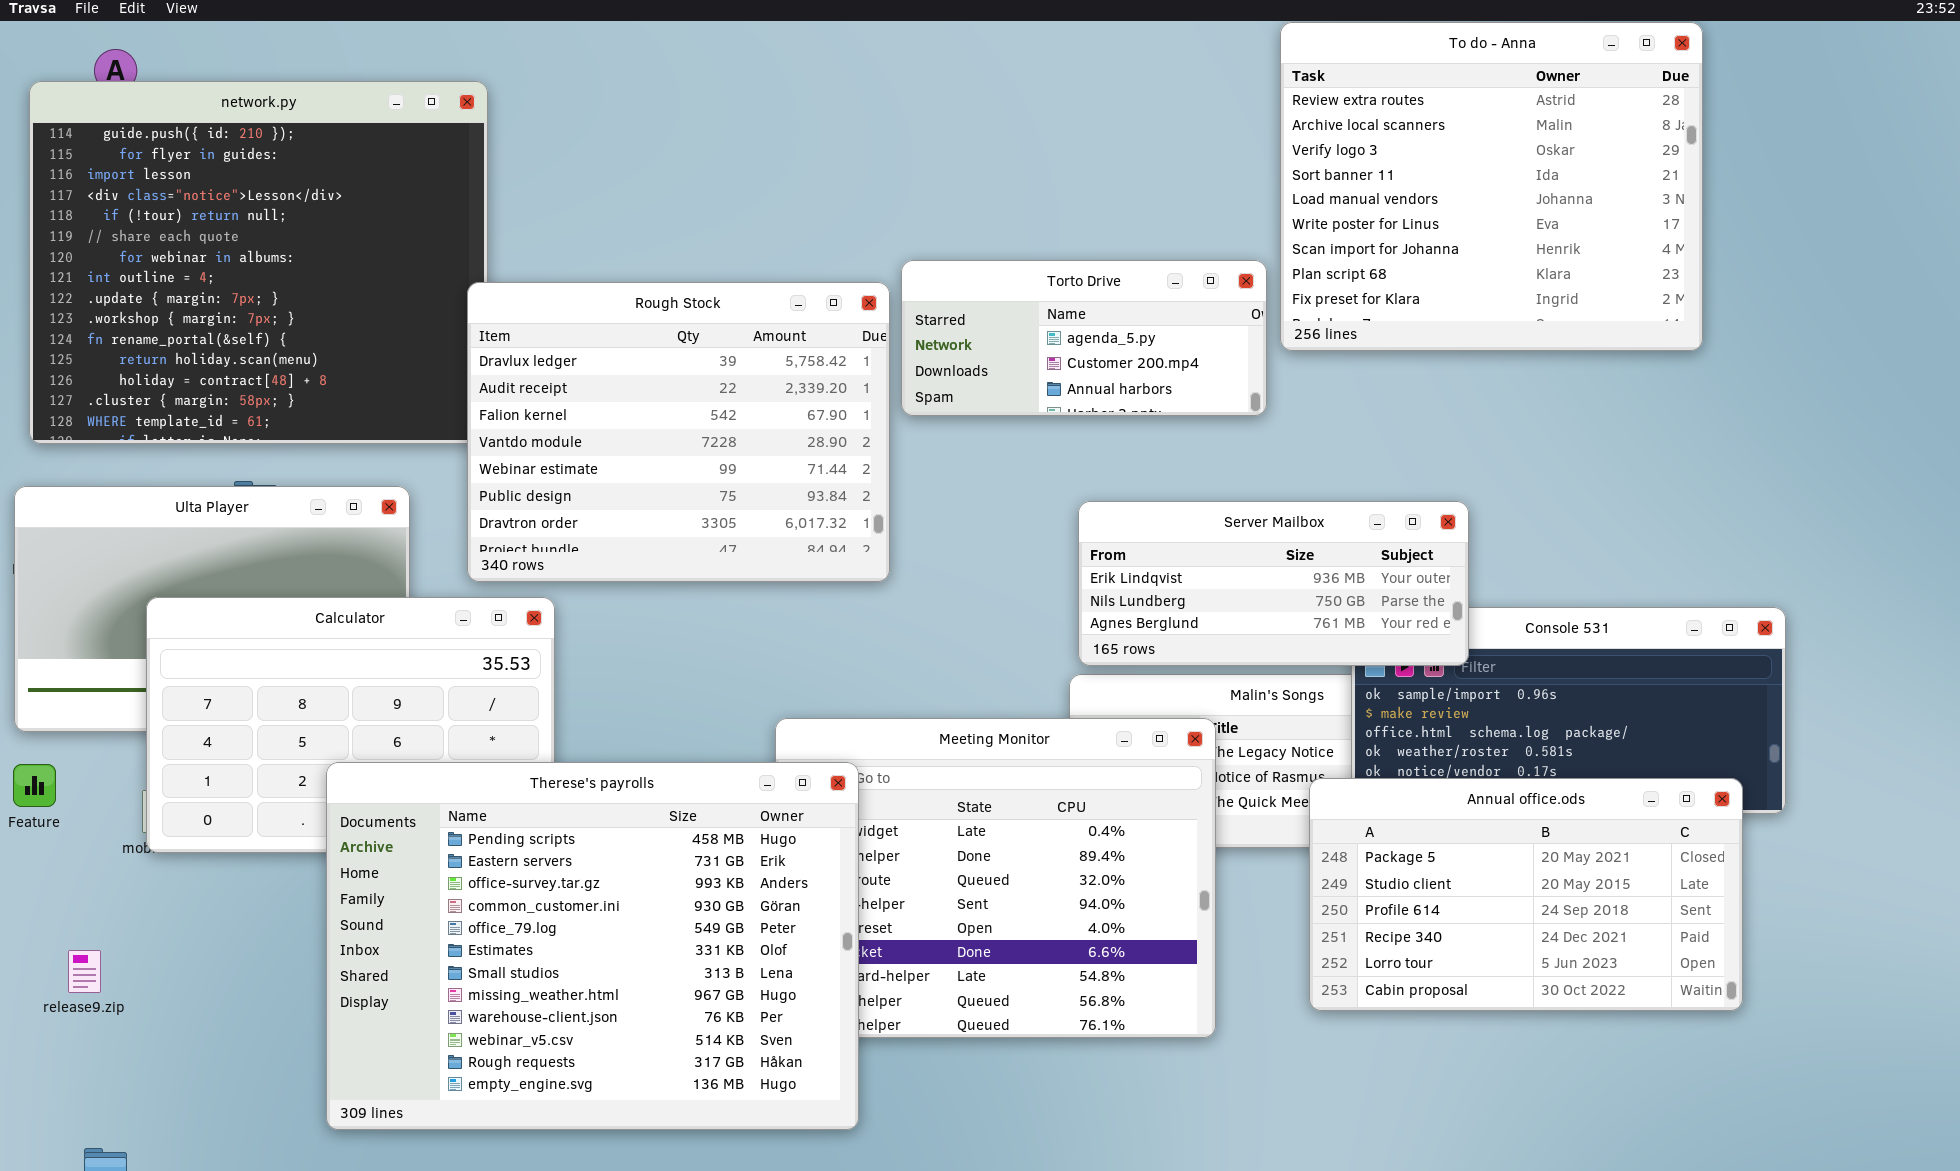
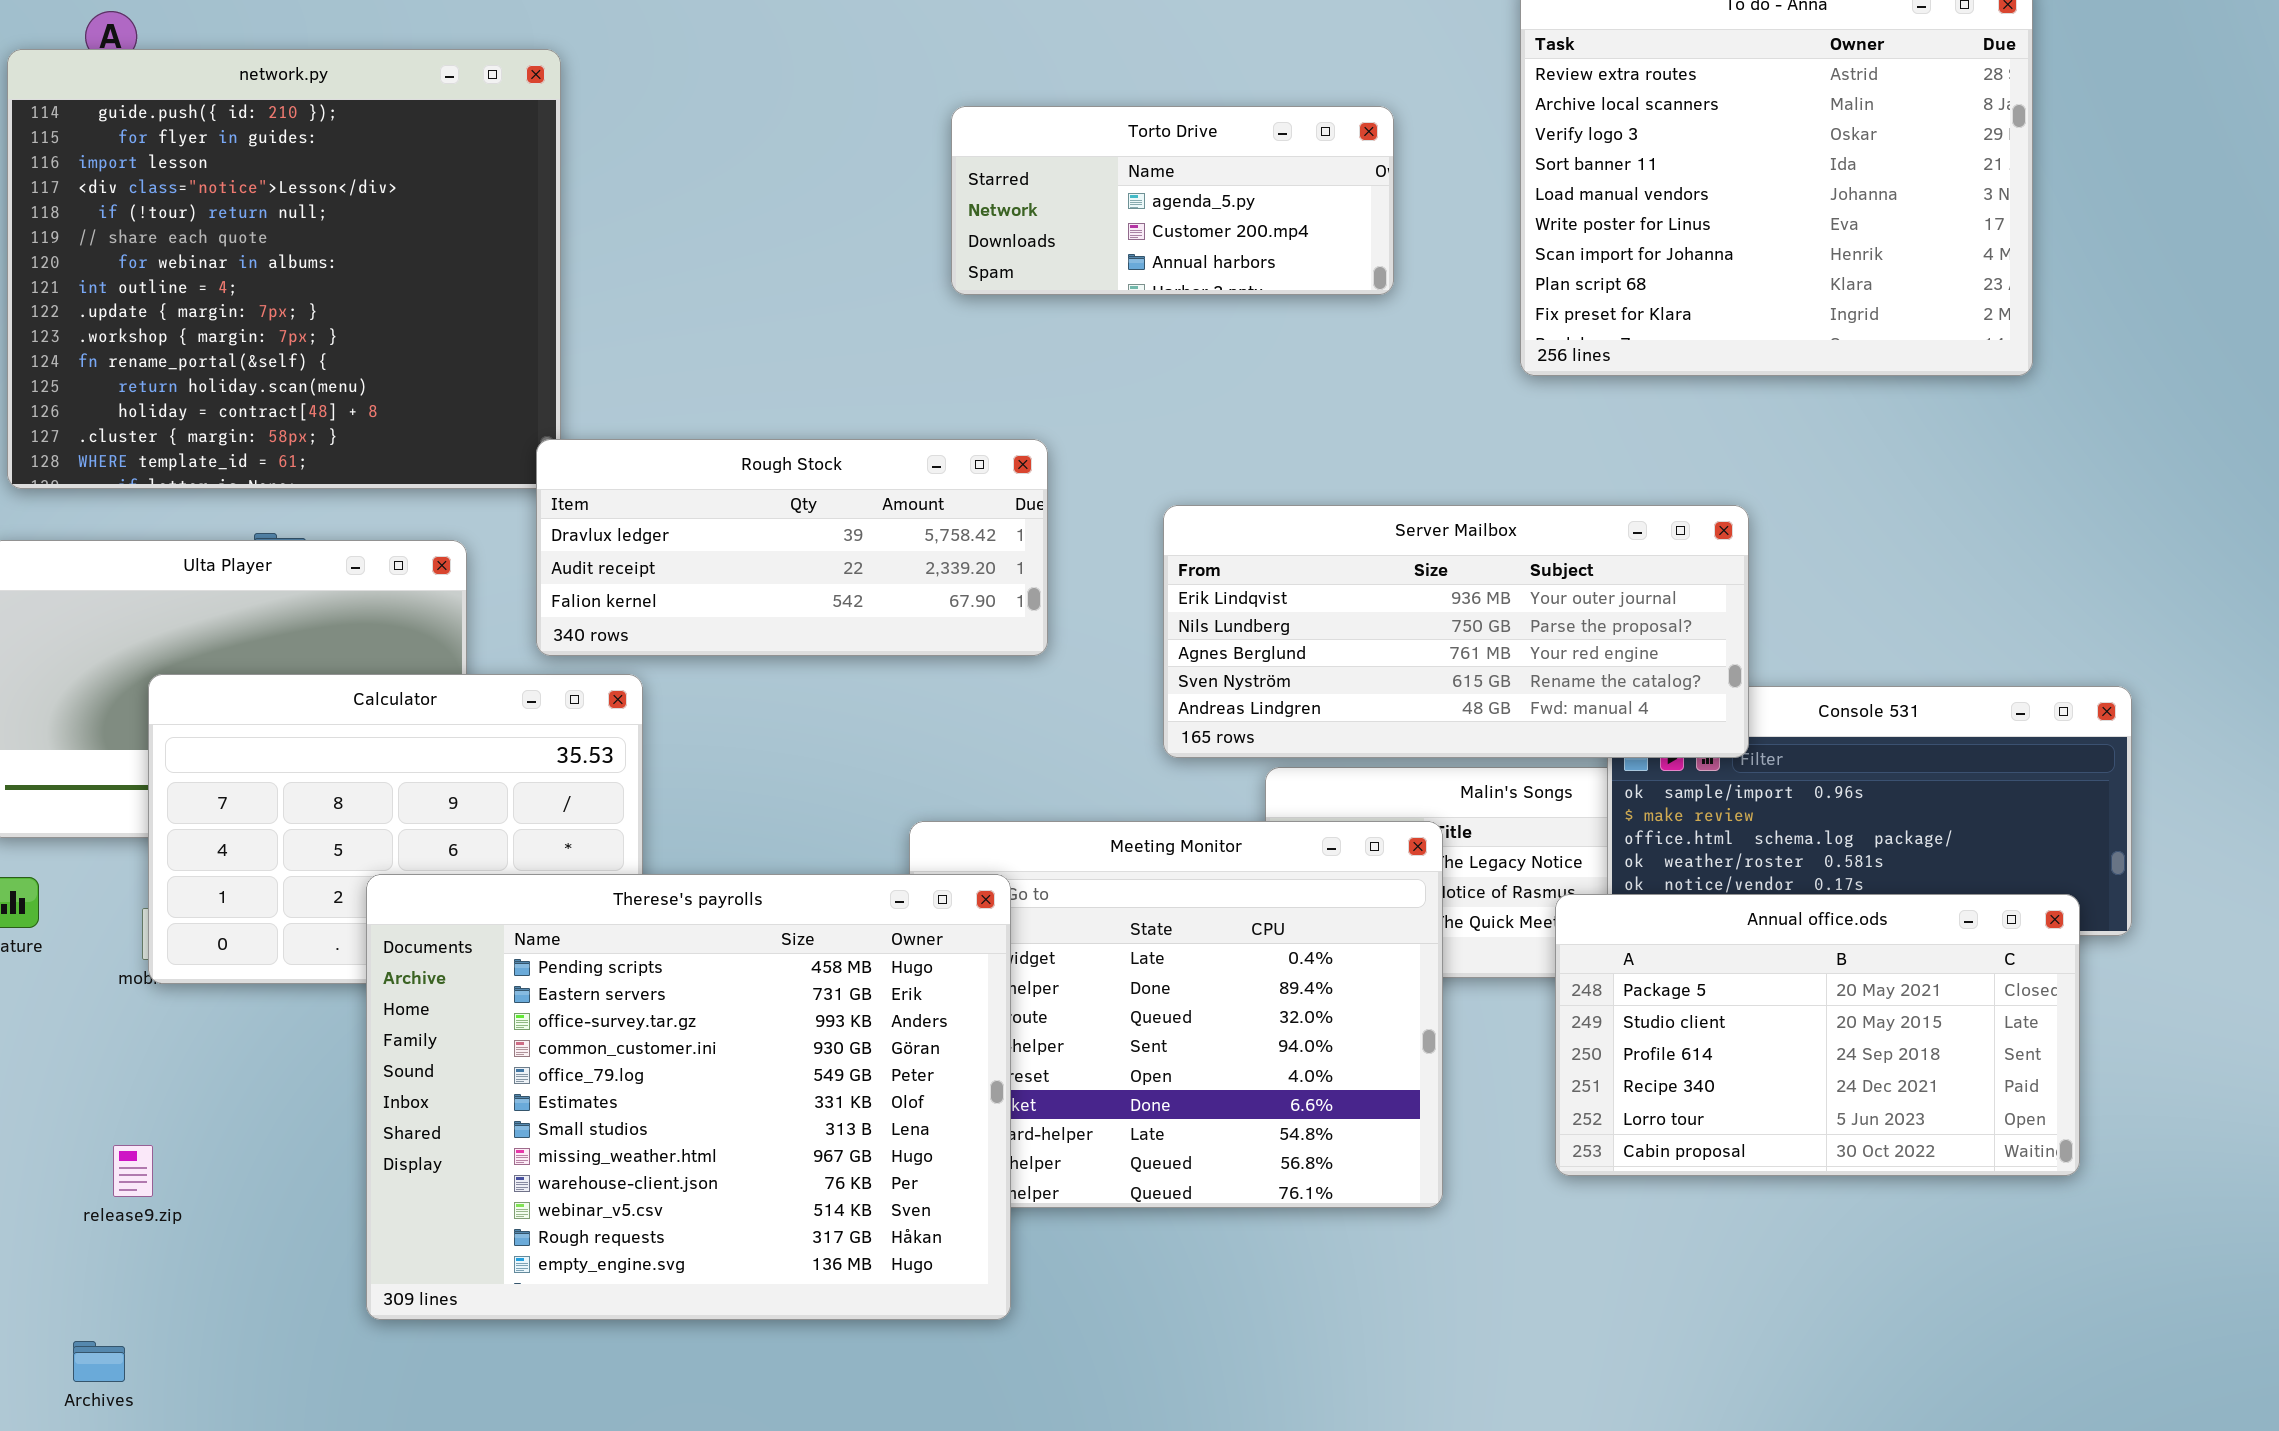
Torto Drive: [901,260,1267,416] -> [951,106,1394,295], moved
Rough Stock: [467,282,890,582] -> [536,439,1048,656], resized
Server Mailbox: [1078,501,1469,666] -> [1163,505,1749,758], resized
release9.zip: [68,950,101,993] -> [113,1145,153,1197], moved

